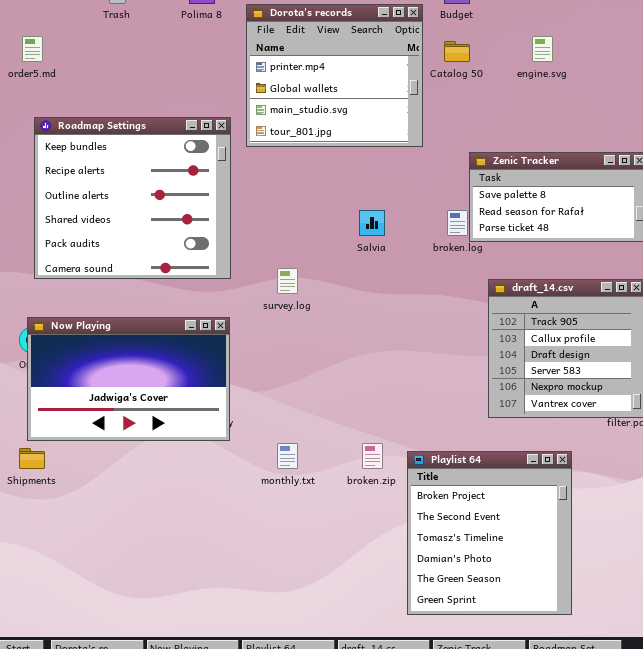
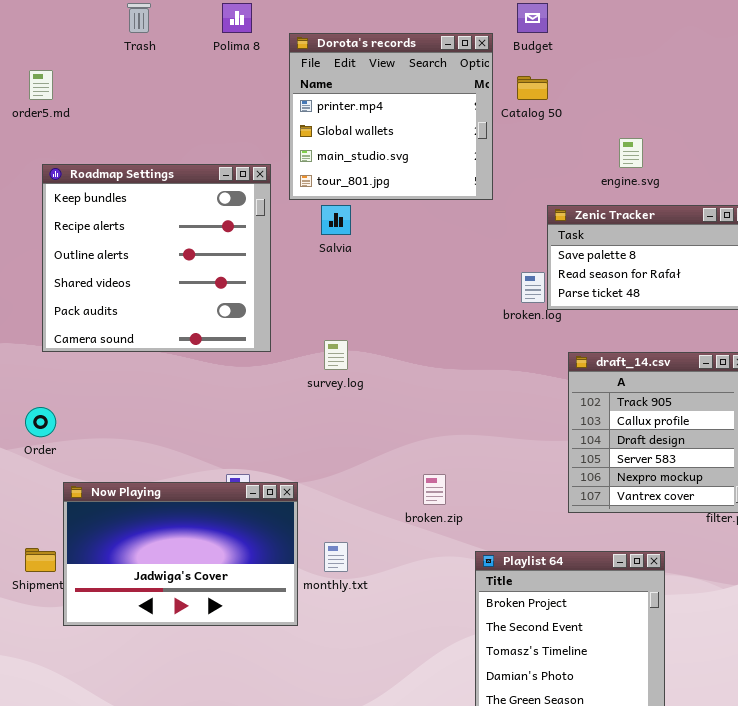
engine.svg: [532,36,553,62] -> [619,138,643,168], moved
Salvia: [359,210,385,236] -> [321,205,351,235], moved
Now Playing: [27,317,230,441] -> [63,482,298,626], moved
broken.zip: [362,443,383,469] -> [423,474,446,505], moved

